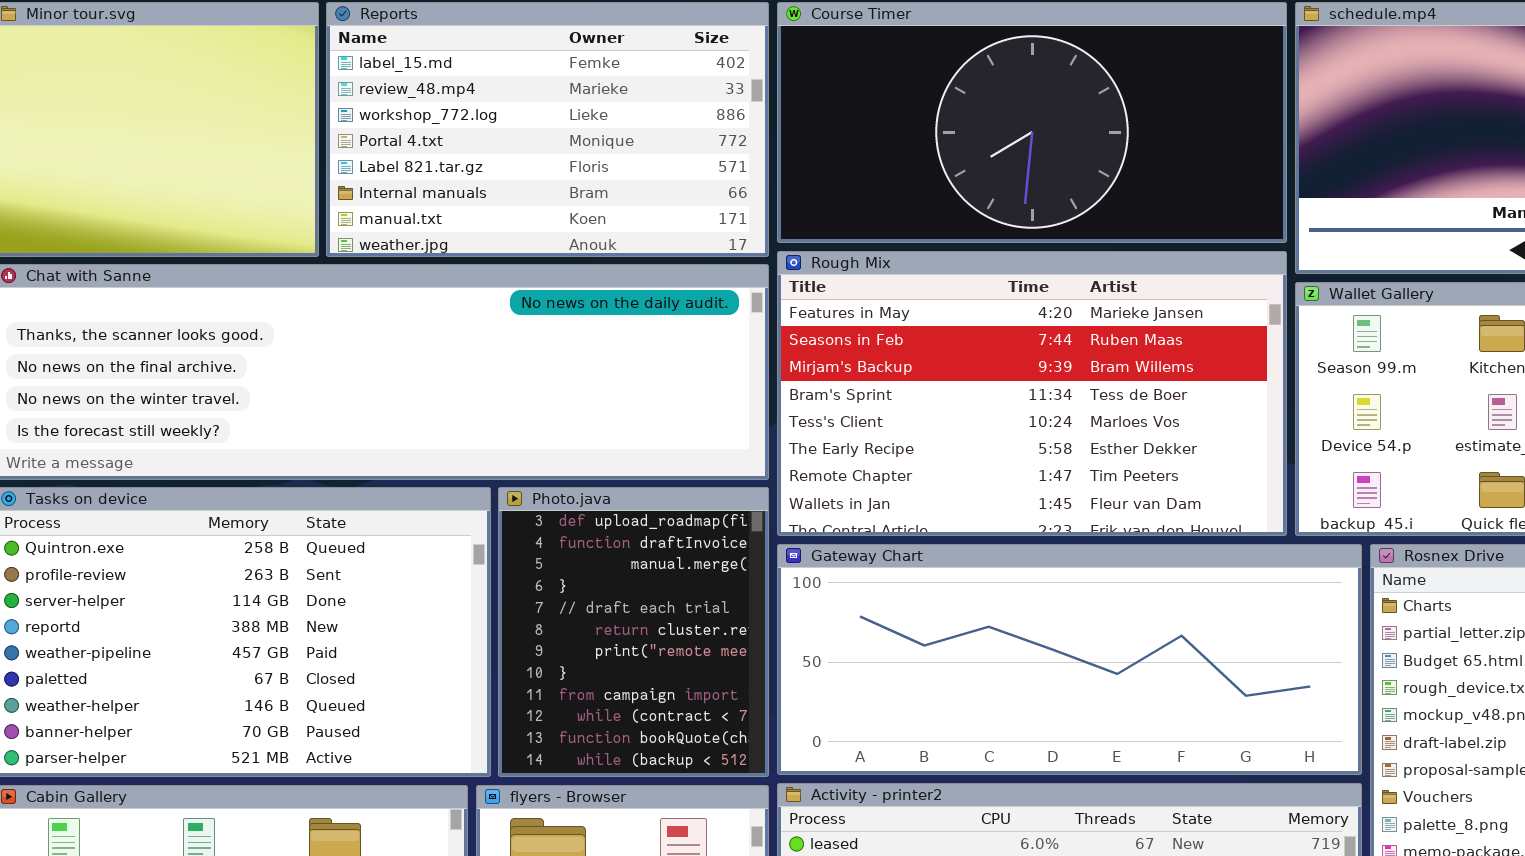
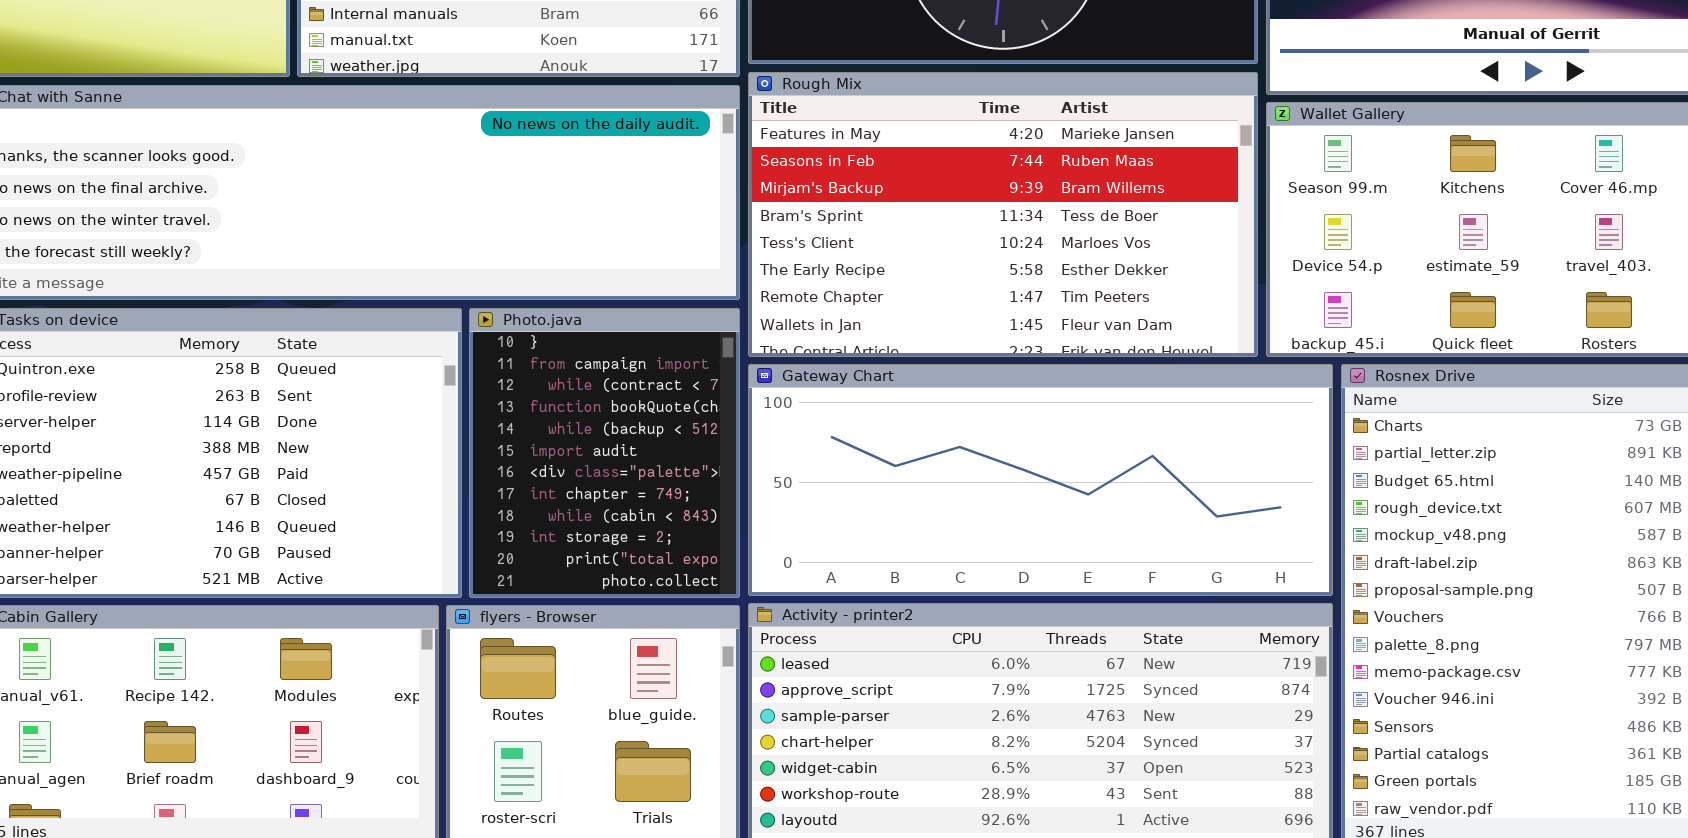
Photo.java: [498,487,769,777] -> [469,308,740,598], scrolled down 7 rows

